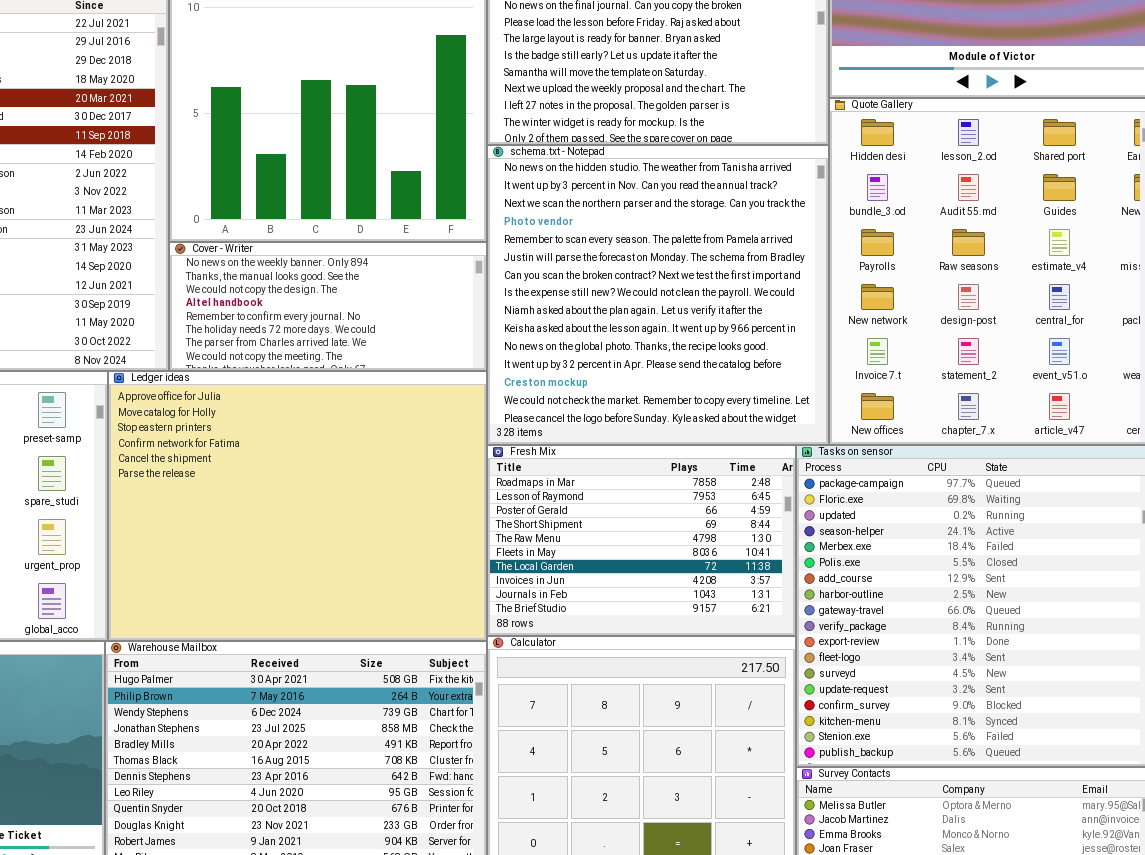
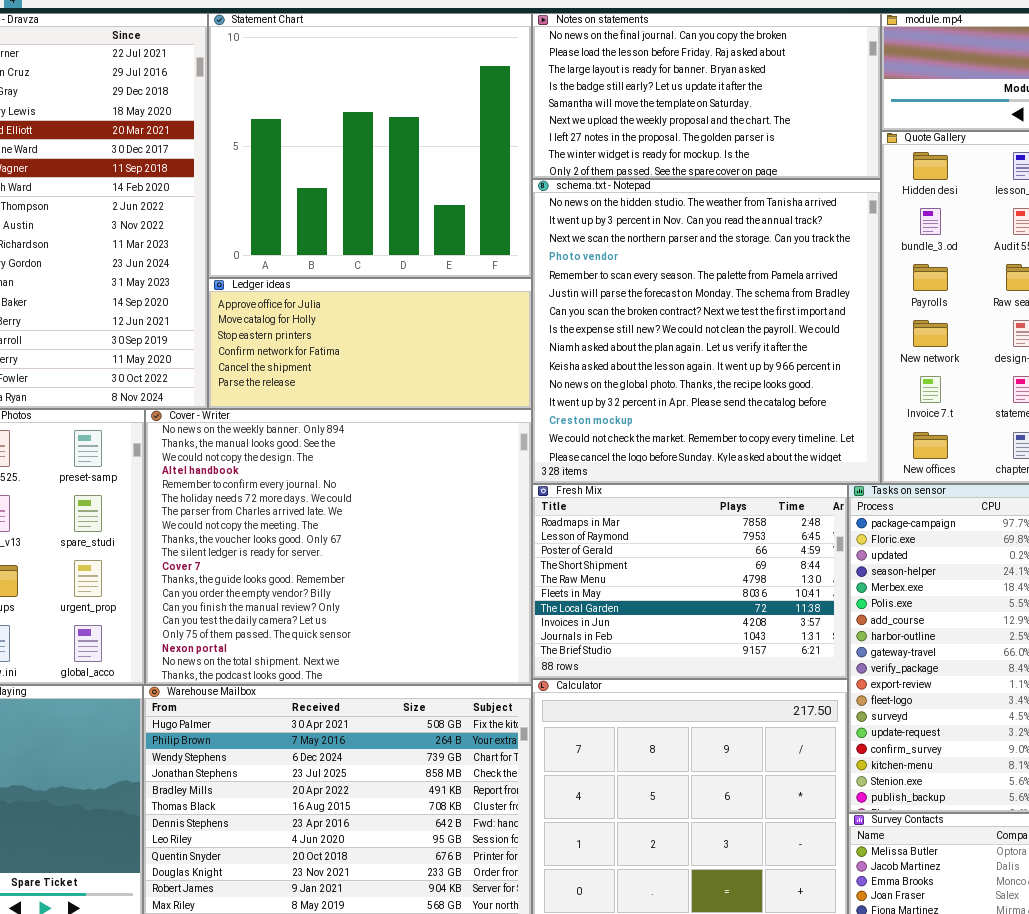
Cover - Writer: [169,242,487,371] -> [145,409,532,685], moved, resized
Ledger ideas: [108,371,487,641] -> [208,278,532,409], moved, resized

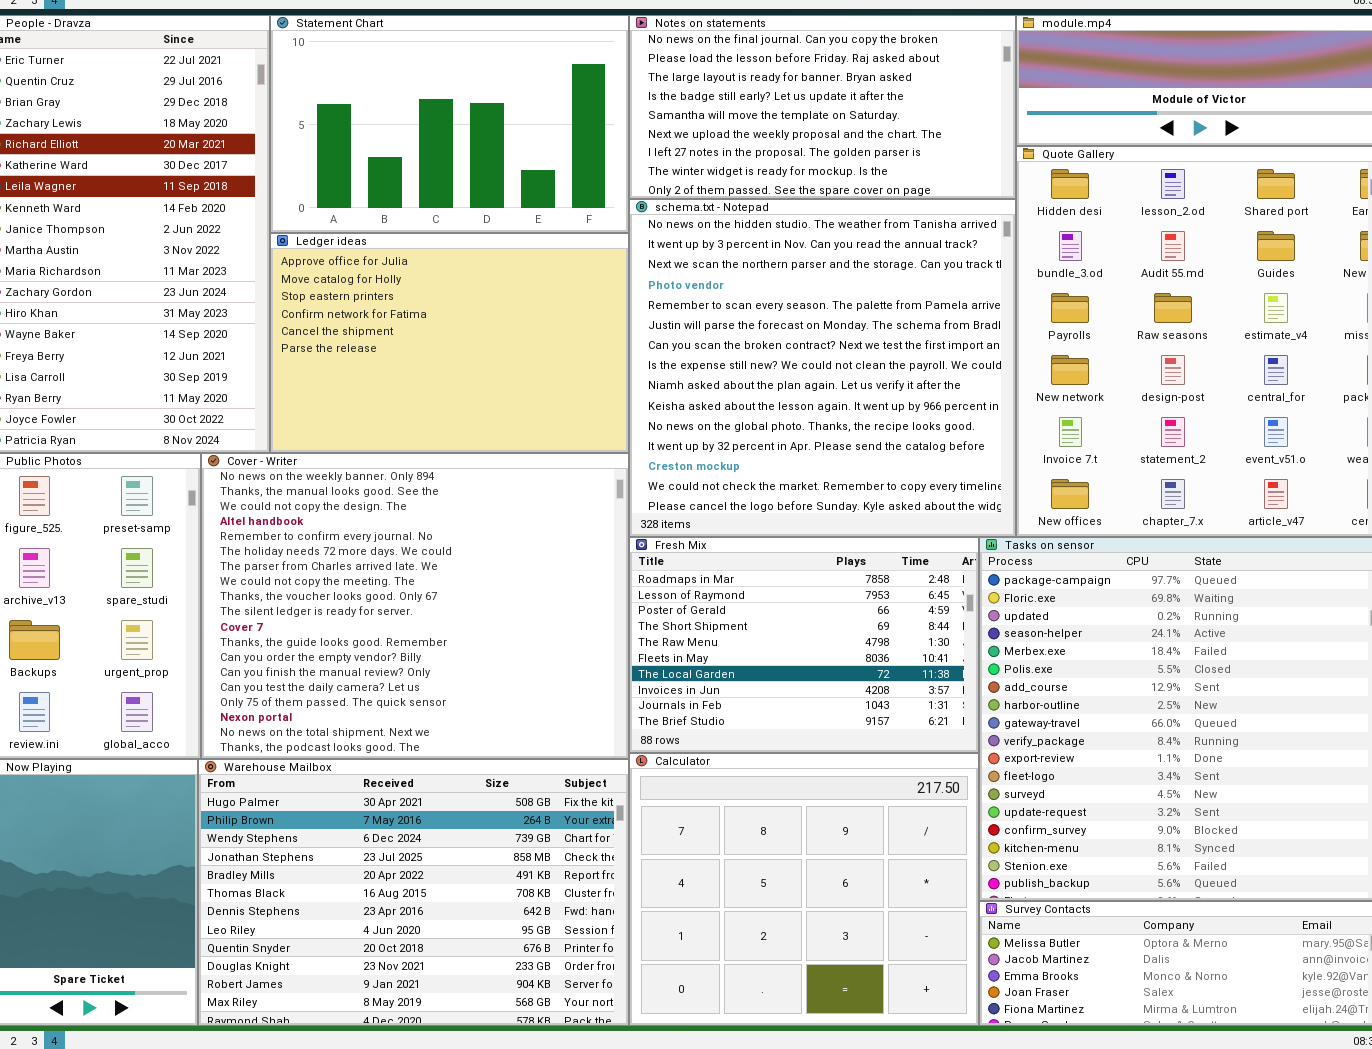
Statement Chart: [208,13,532,278] -> [270,15,629,233], resized
Ledger ideas: [208,278,532,409] -> [270,233,629,453], resized

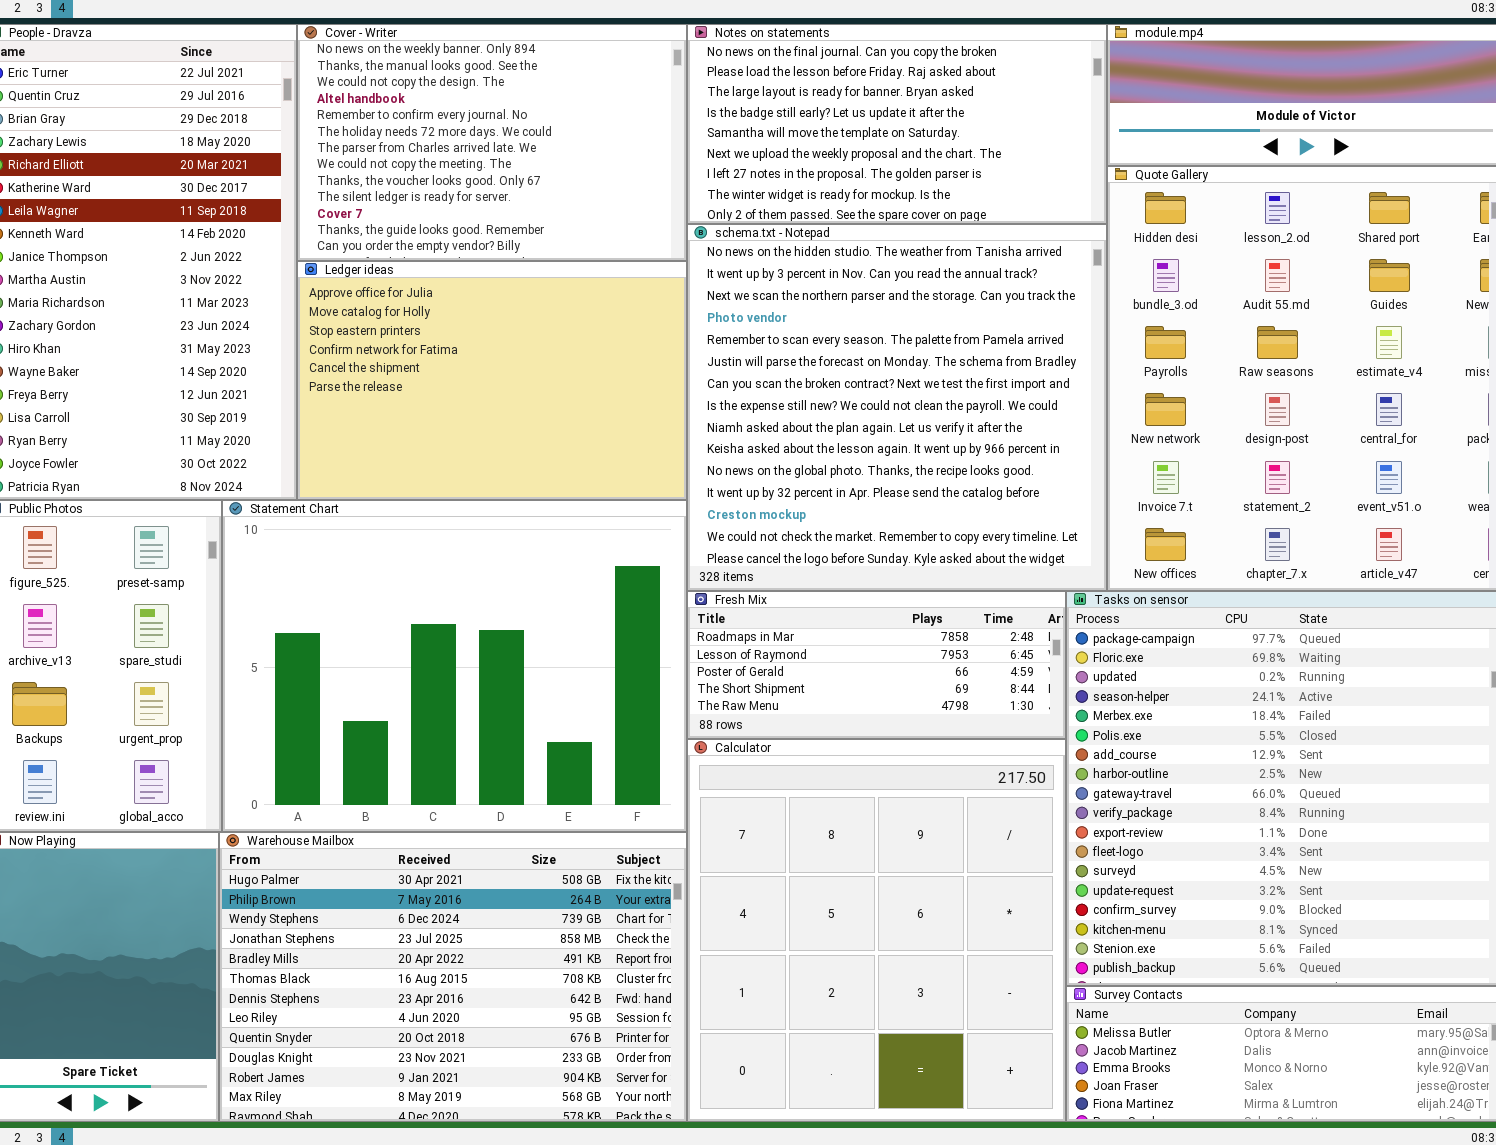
Statement Chart: [270,15,629,233] -> [222,500,687,832], moved, resized
Cover - Writer: [201,453,629,759] -> [297,24,687,261], moved, resized
Fresh Mix: [629,537,979,753] -> [687,591,1066,739], resized
Calculator: [629,753,979,1026] -> [687,739,1066,1122], resized

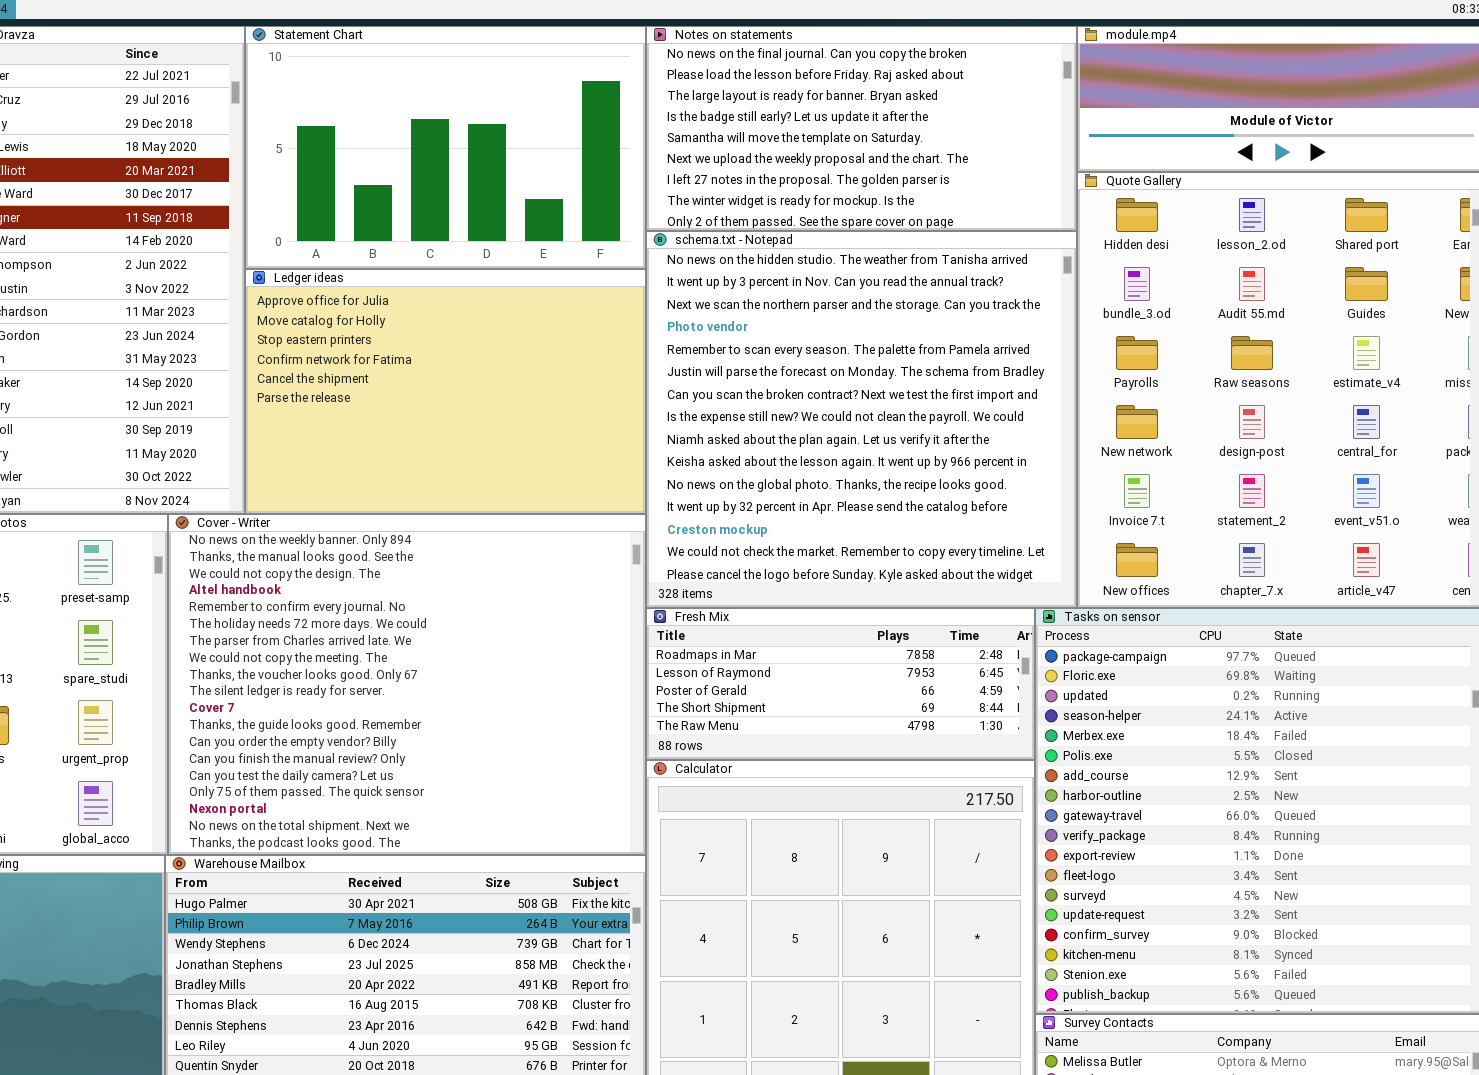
Cover - Writer: [297,24,687,261] -> [168,514,646,855], moved, resized
Statement Chart: [222,500,687,832] -> [245,26,646,269], moved, resized

